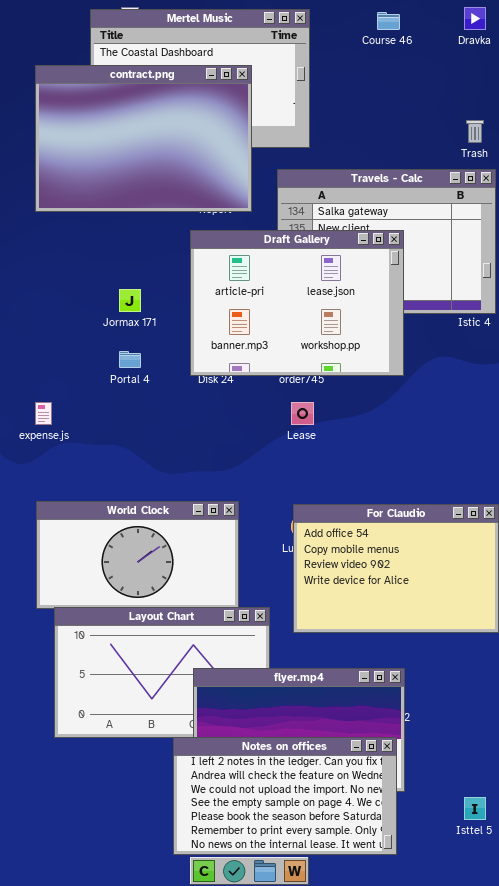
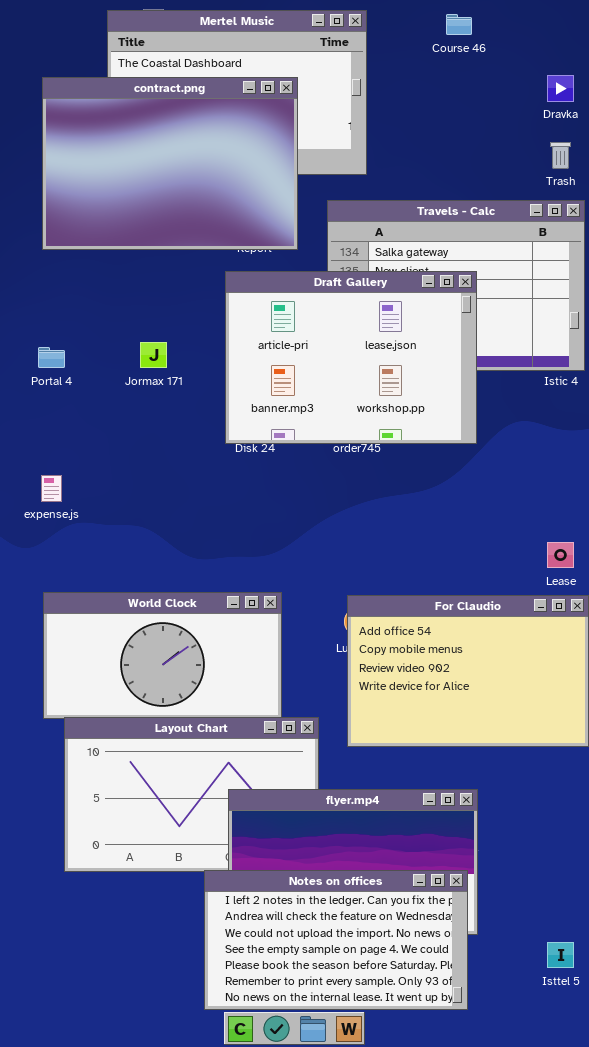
Dravka: [464,7,486,30] -> [547,75,574,102], moved
Portal 4: [119,351,141,368] -> [38,347,65,368], moved
Lease: [291,402,314,425] -> [547,542,574,568], moved

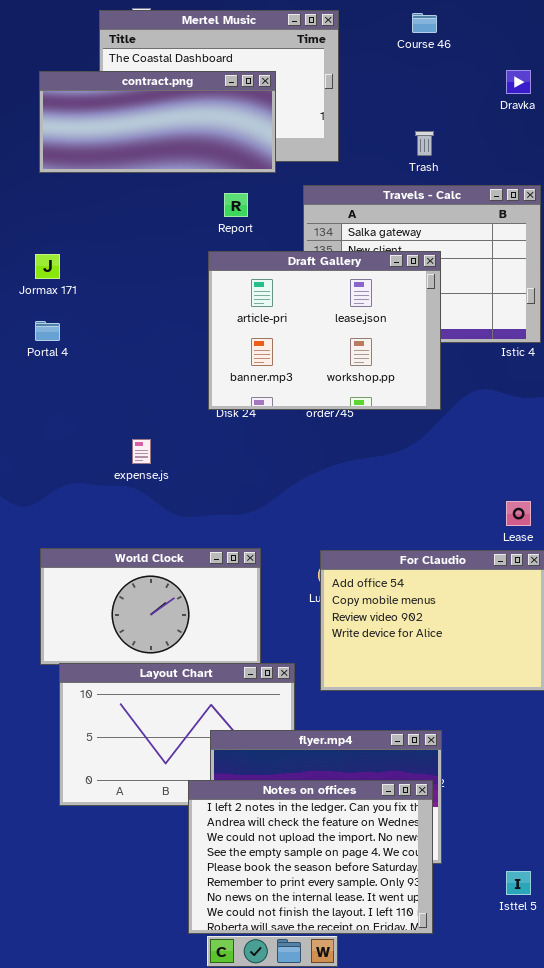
contract.png: [42,77,298,250] -> [39,71,276,173], resized
Trash: [550,142,571,169] -> [415,131,434,156], moved
Jormax 171: [140,342,167,368] -> [35,254,60,279], moved
expense.js: [41,475,62,502] -> [132,439,151,464], moved
Notes on offices: [204,870,468,1010] -> [188,780,433,934], resized

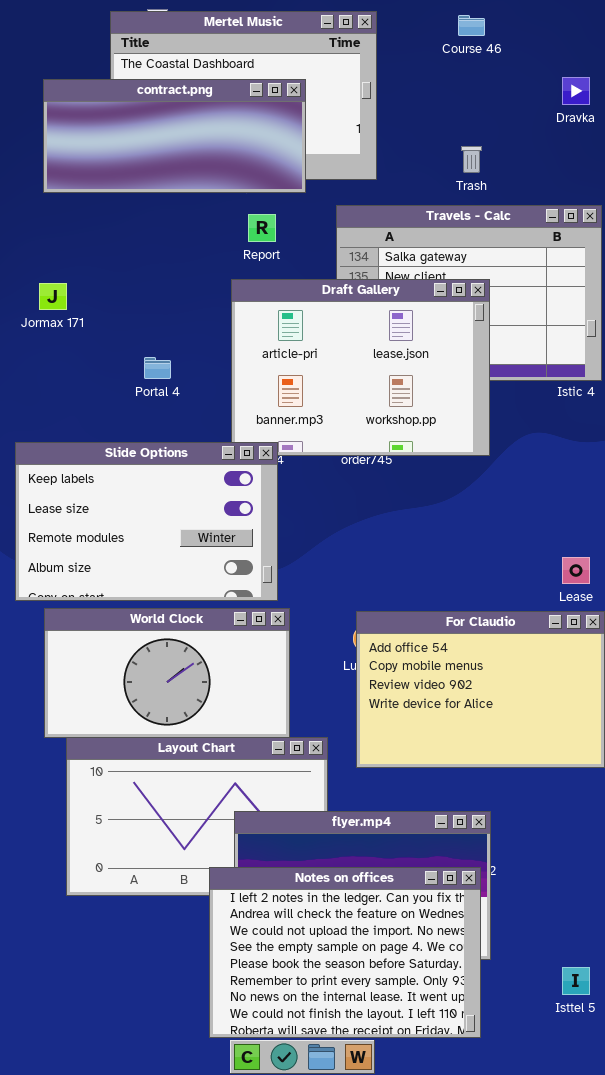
Portal 4: [35,321,60,341] -> [144,357,171,379], moved
Slide Options: none -> [15,442,278,601], opened

